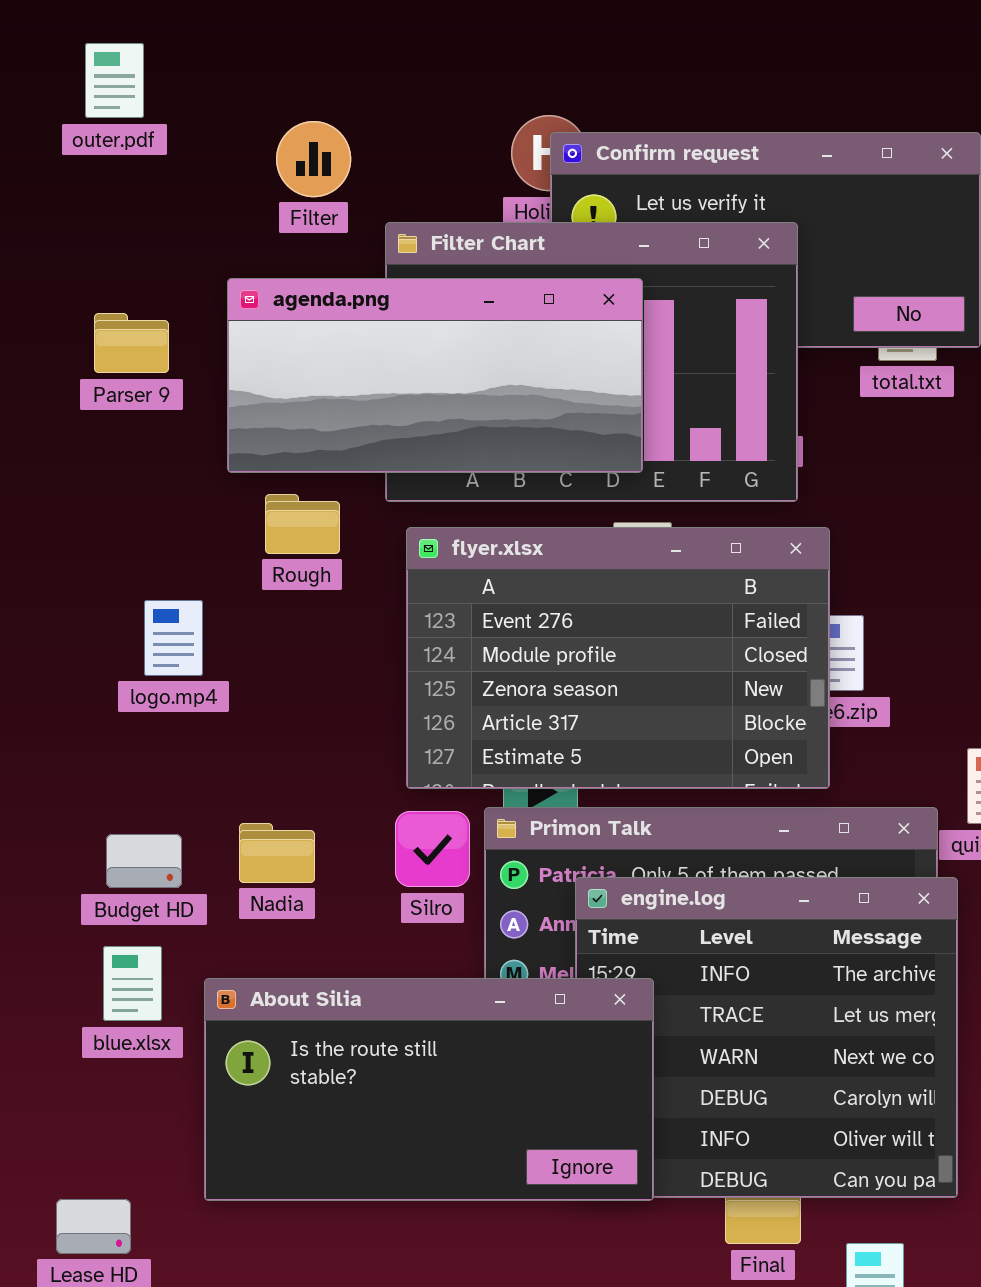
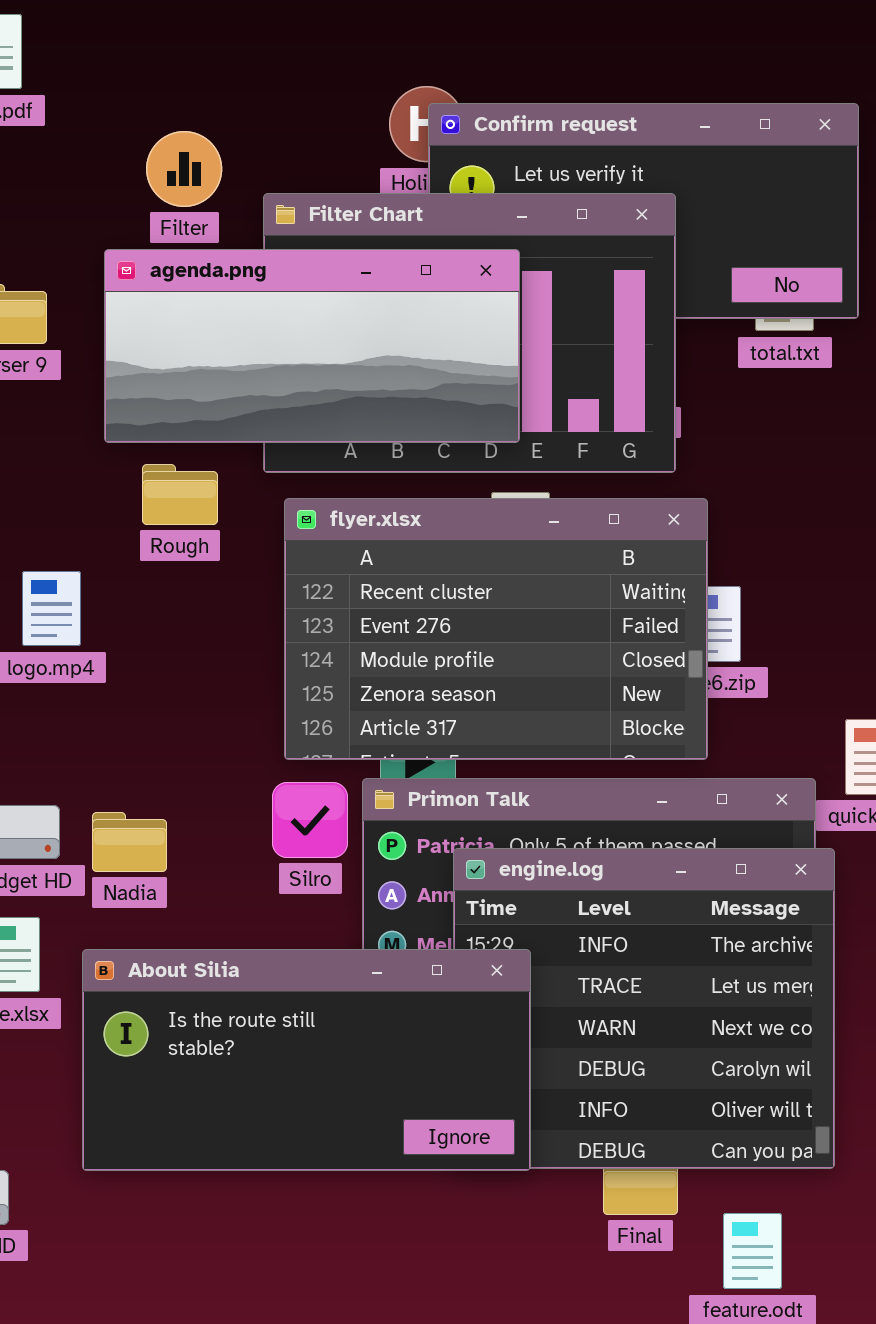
Filter: [276,121,351,197] -> [146,131,222,207], moved
flyer.xlsx: [406,527,830,789] -> [284,498,708,760], scrolled up 1 row
Nadia: [239,823,315,883] -> [92,812,167,872], moved

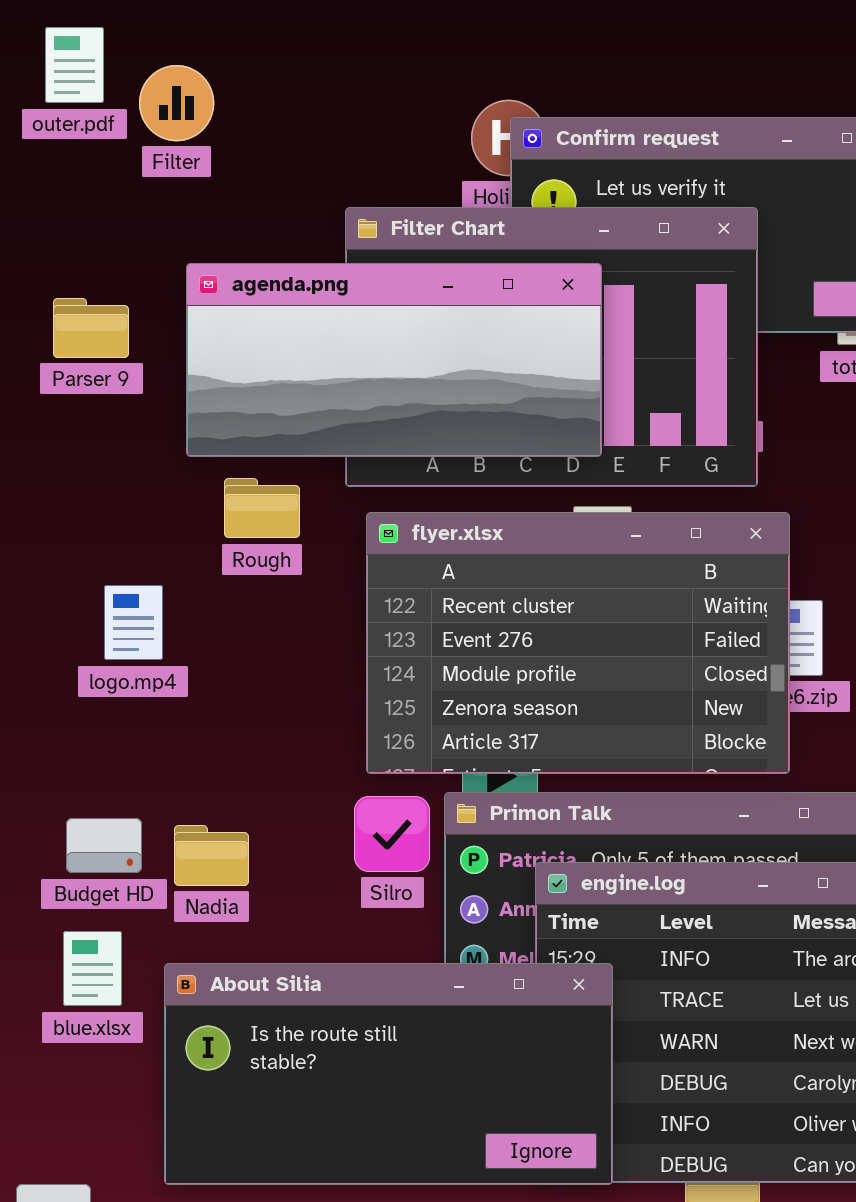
Filter: [146,131,222,207] -> [139,65,214,141], moved

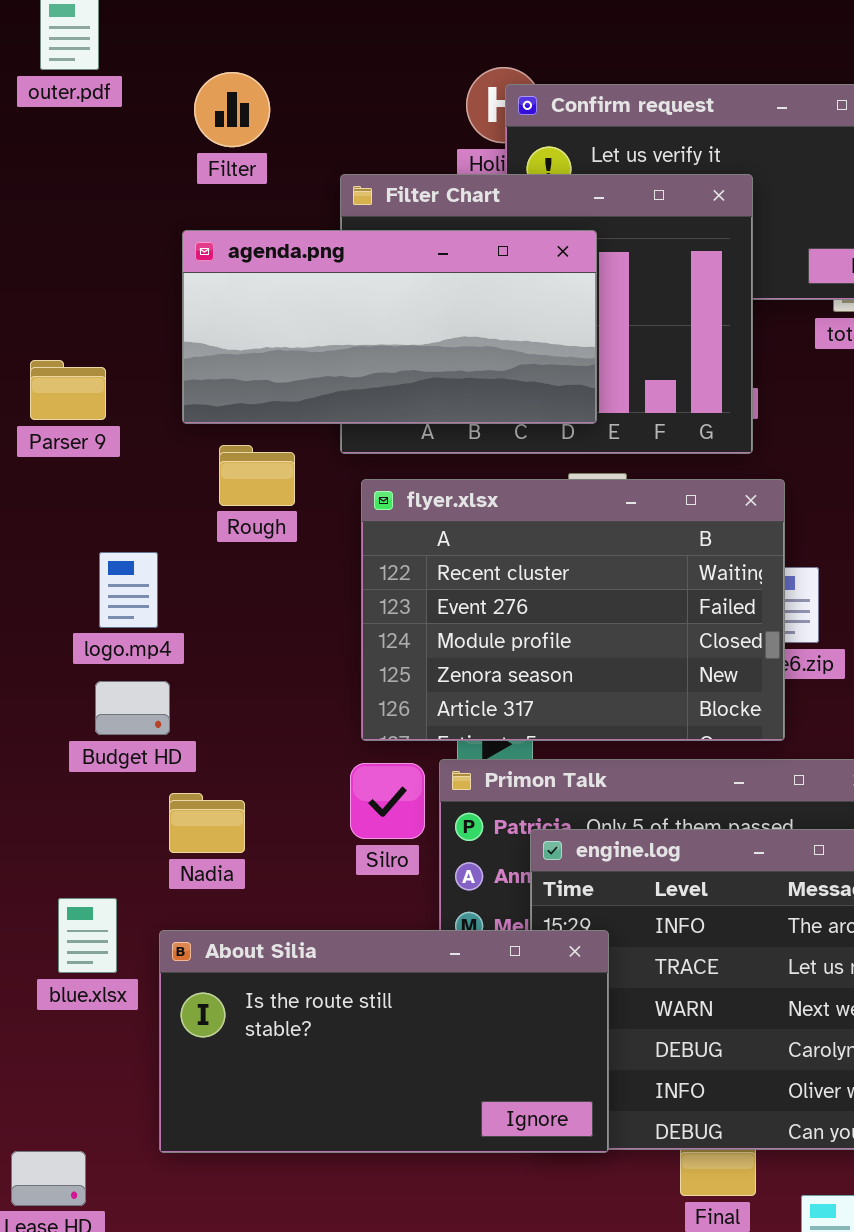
Filter: [139,65,214,141] -> [194,72,270,147], moved
Parser 9: [53,298,129,358] -> [30,360,106,420], moved
Budget HD: [66,818,142,873] -> [95,681,170,735], moved

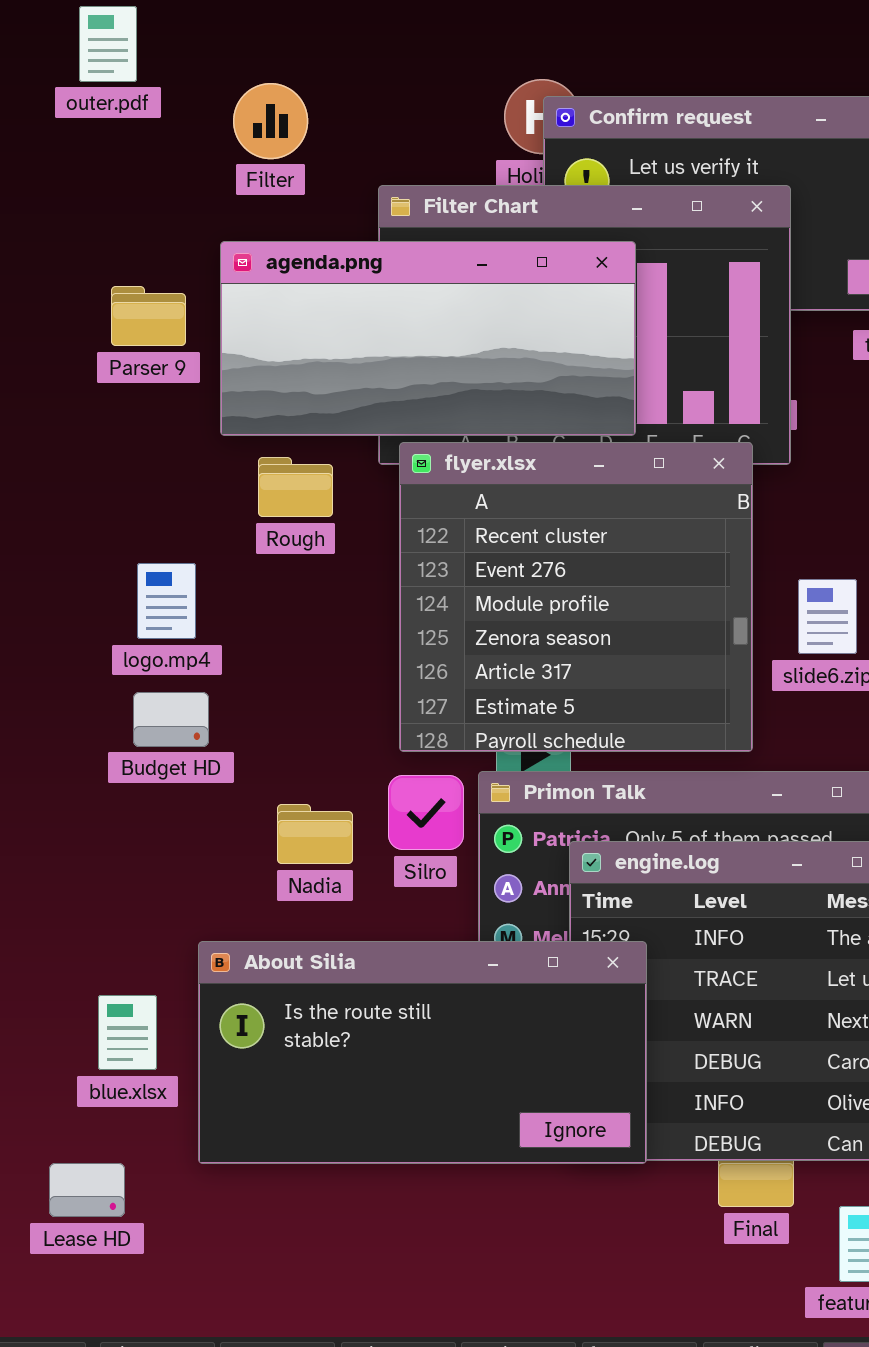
Parser 9: [30,360,106,420] -> [111,286,186,346], moved
flyer.xlsx: [361,479,785,741] -> [399,442,753,752], resized
Nadia: [169,793,245,853] -> [277,804,353,864], moved
blue.xlsx: [58,898,117,973] -> [98,995,157,1070], moved

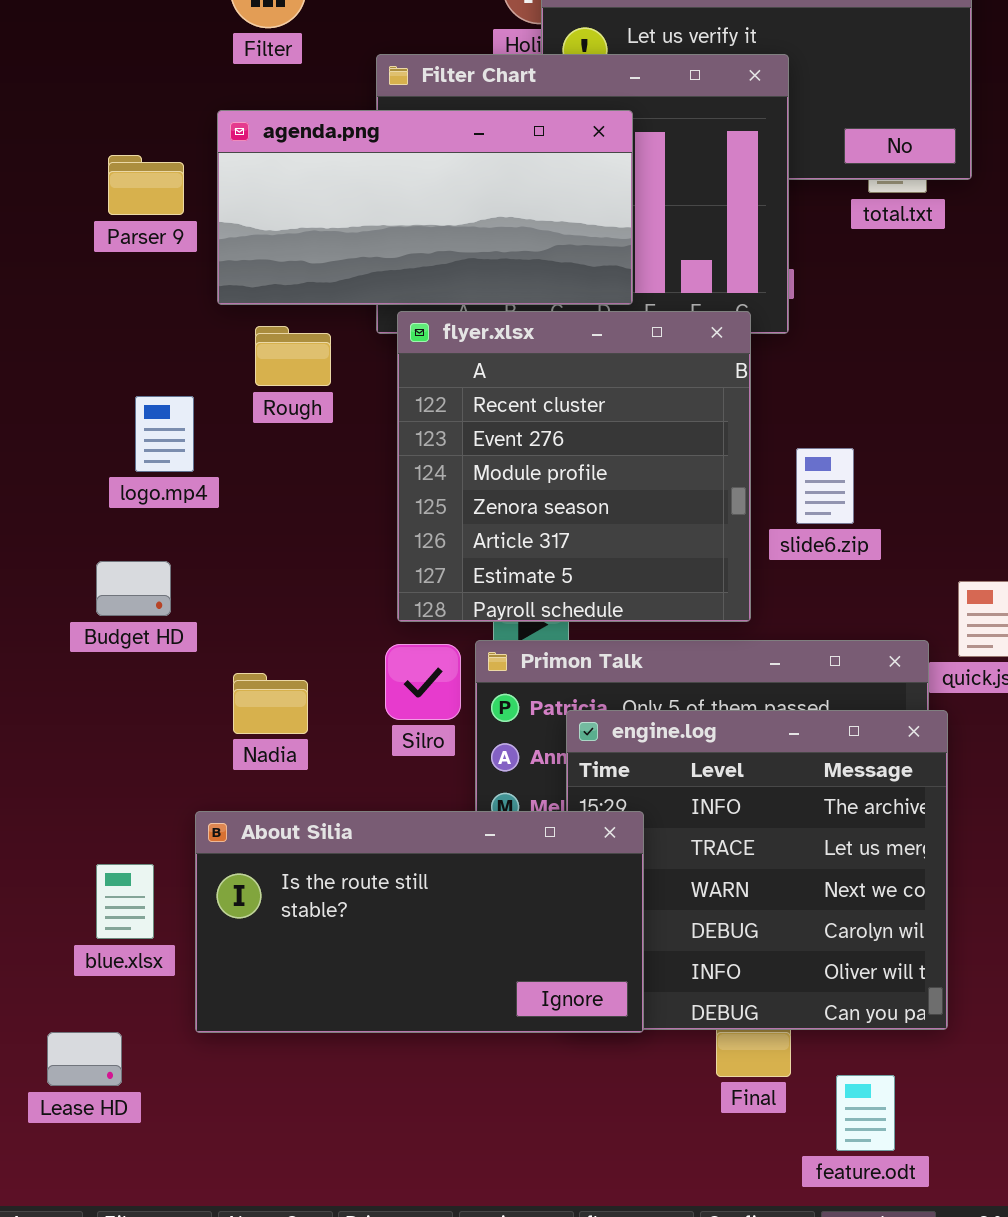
logo.mp4: [137,563,196,639] -> [135,396,194,472], moved
Budget HD: [133,692,209,747] -> [96,561,171,616], moved
Nadia: [277,804,353,864] -> [233,673,308,734], moved

